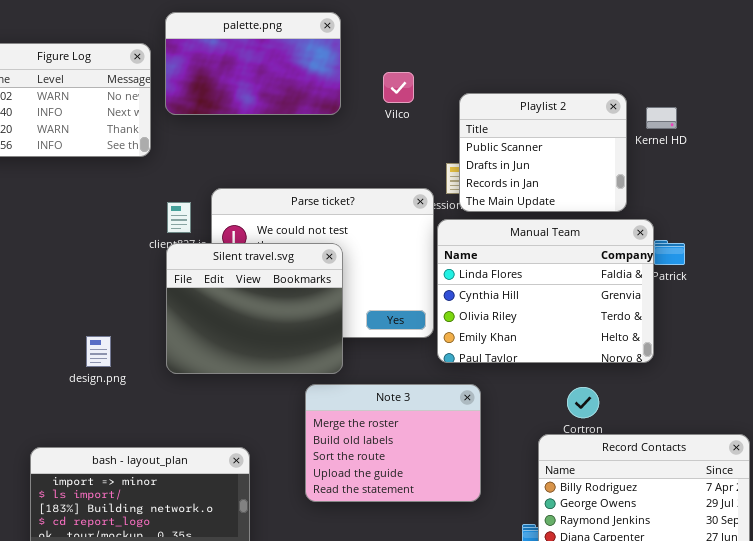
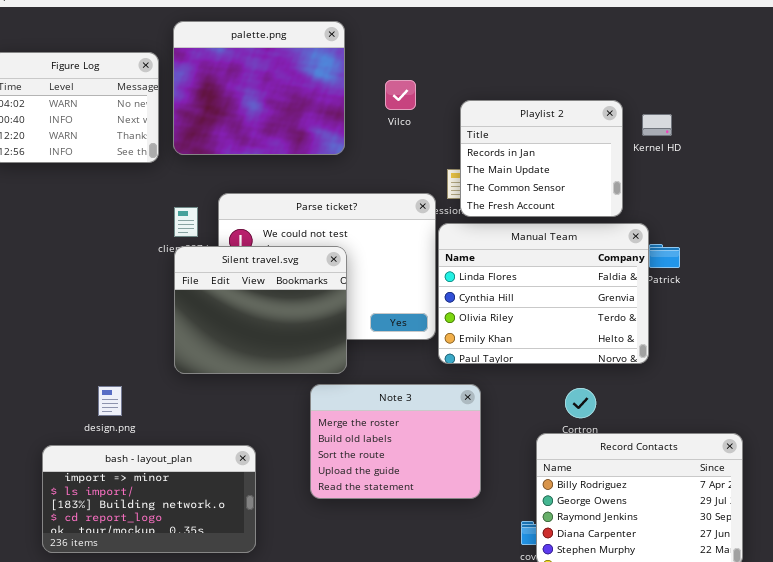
palette.png: [165,12,341,115] -> [173,21,345,155], resized
Playlist 2: [459,93,627,212] -> [460,100,623,217], scrolled down 2 rows
design.png: [86,336,111,367] -> [98,386,122,416], moved

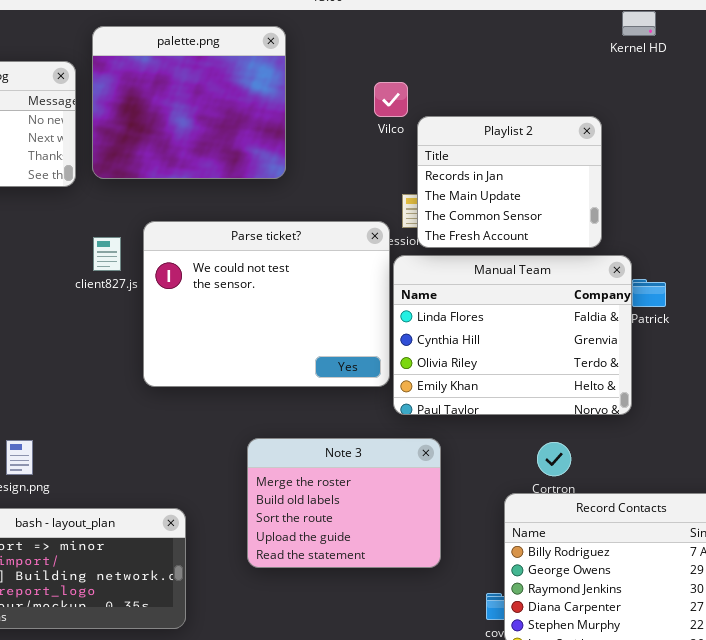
Vilco: [385,80,416,110] -> [374,82,408,117], moved
Kernel HD: [642,114,672,136] -> [622,11,656,36], moved
Silent travel.svg: [174,246,347,374] -> none, closed

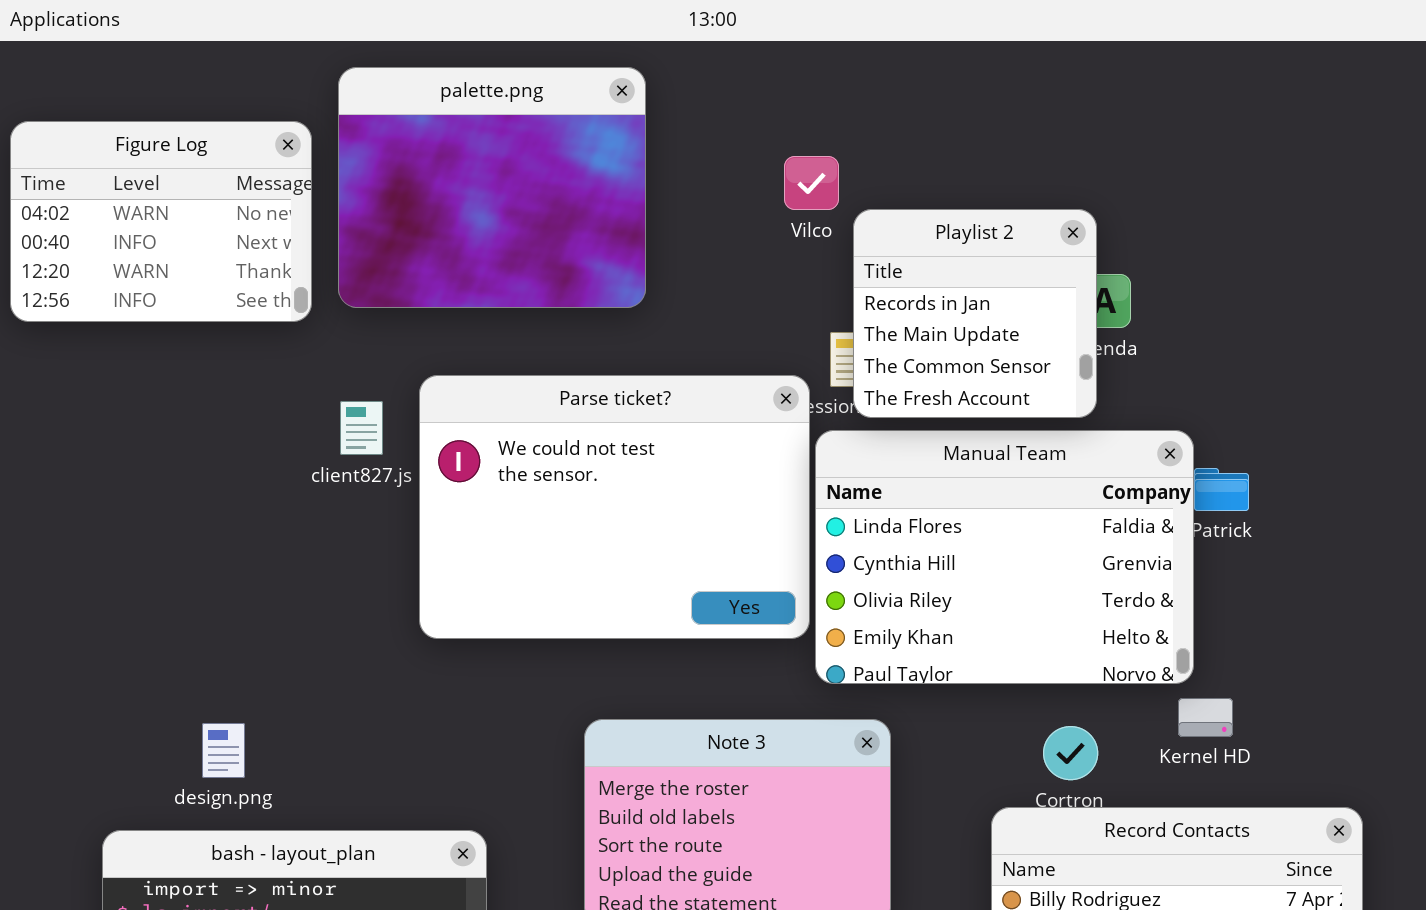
Kernel HD: [622,11,656,36] -> [1178,698,1233,737], moved
Playlist 2: [417,116,602,248] -> [853,209,1097,418], resized

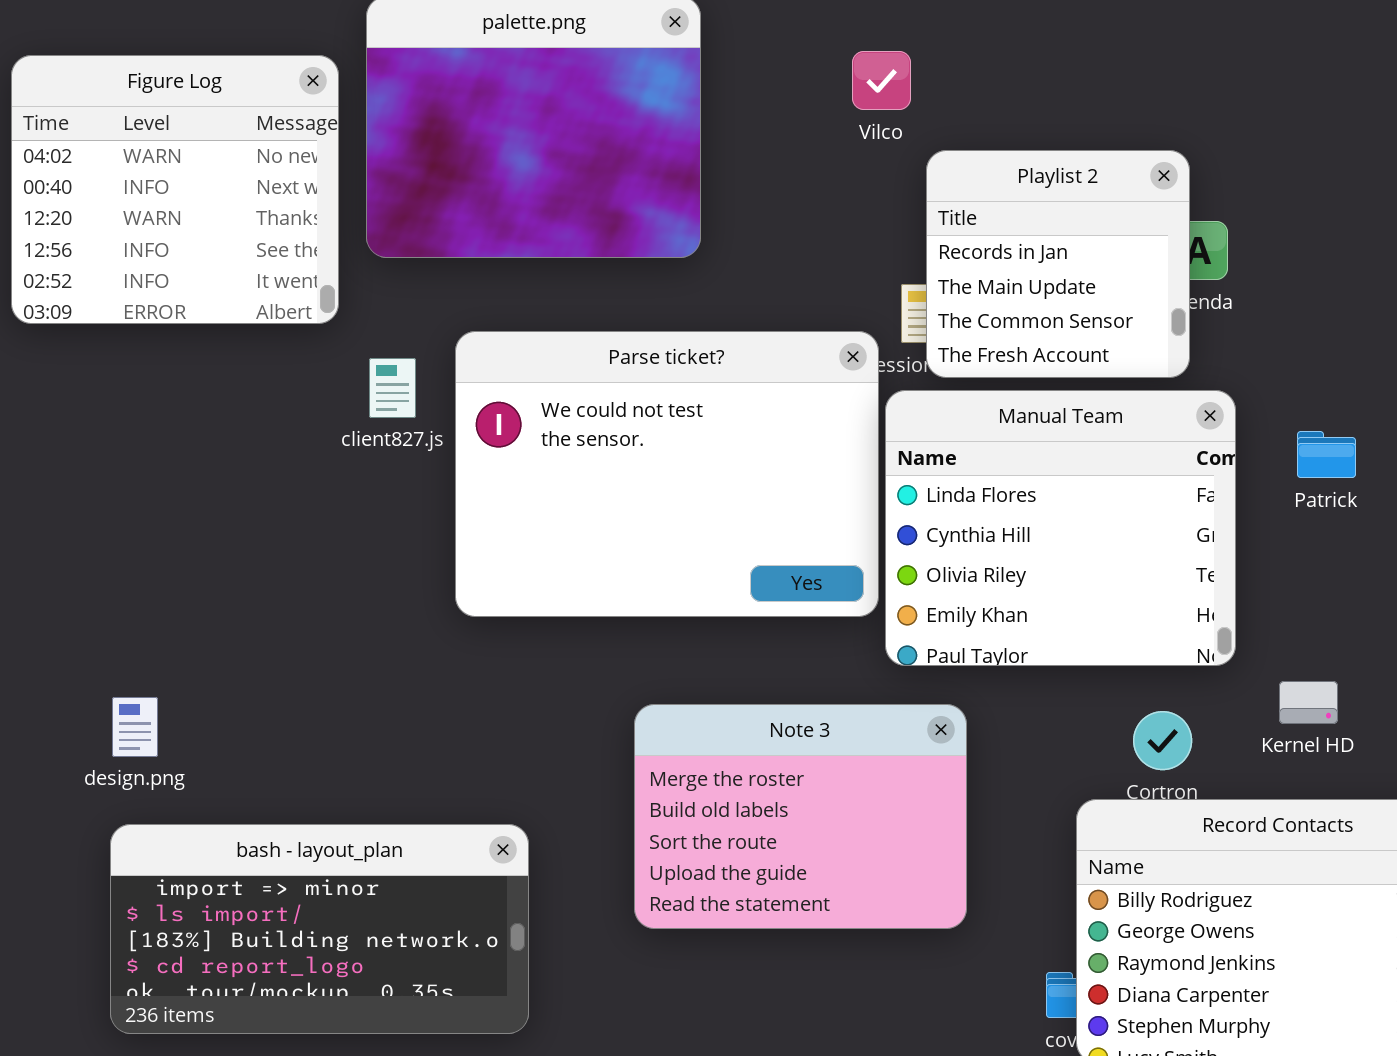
Figure Log: [10,121,312,322] -> [11,55,339,324], resized
Vilco: [784,156,839,210] -> [852,51,911,110], moved
Manual Team: [815,430,1194,684] -> [885,390,1236,666], resized
design.png: [202,723,245,778] -> [112,697,158,757], moved

